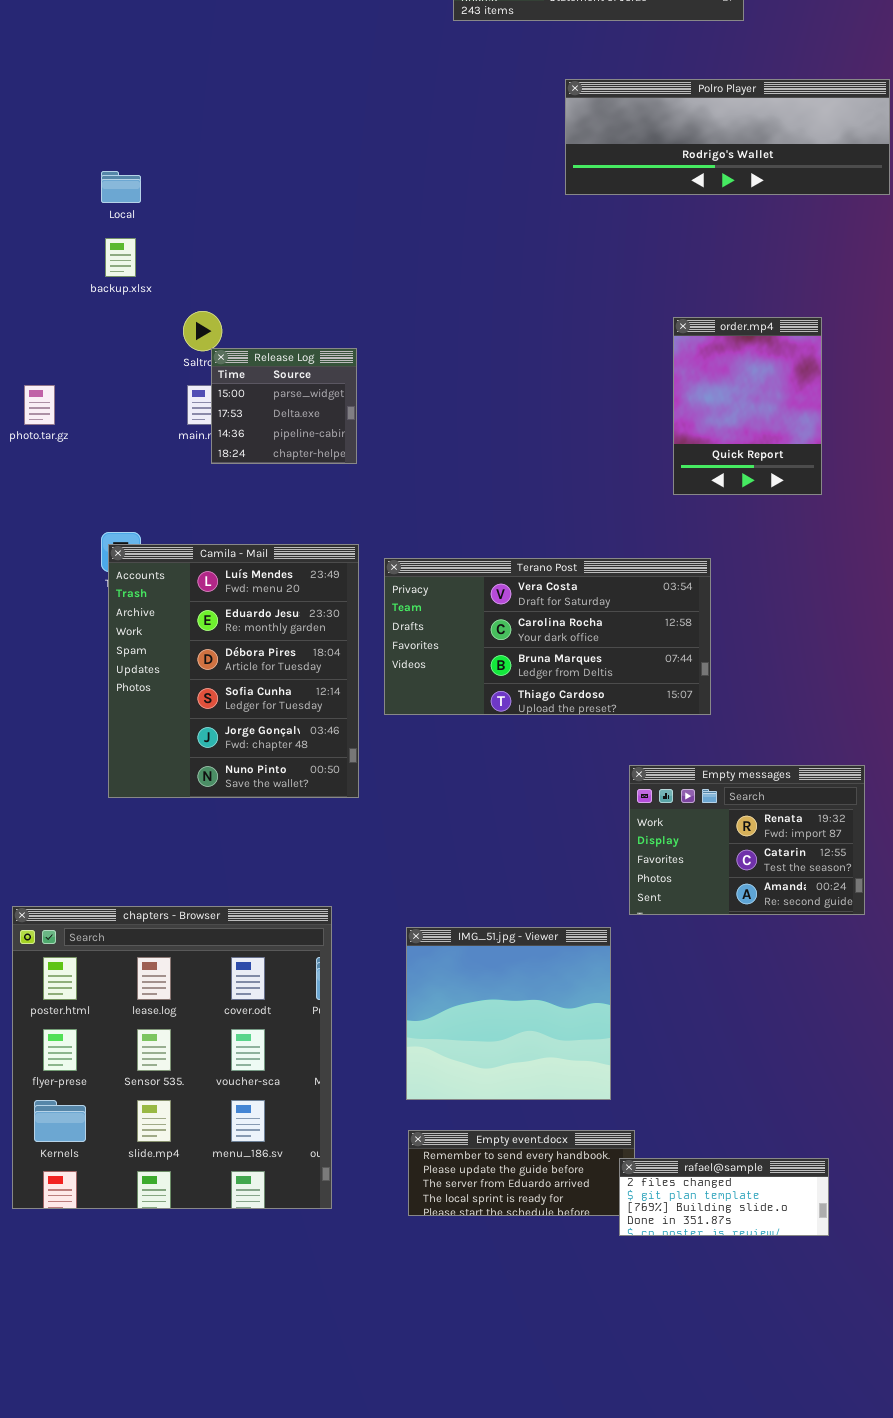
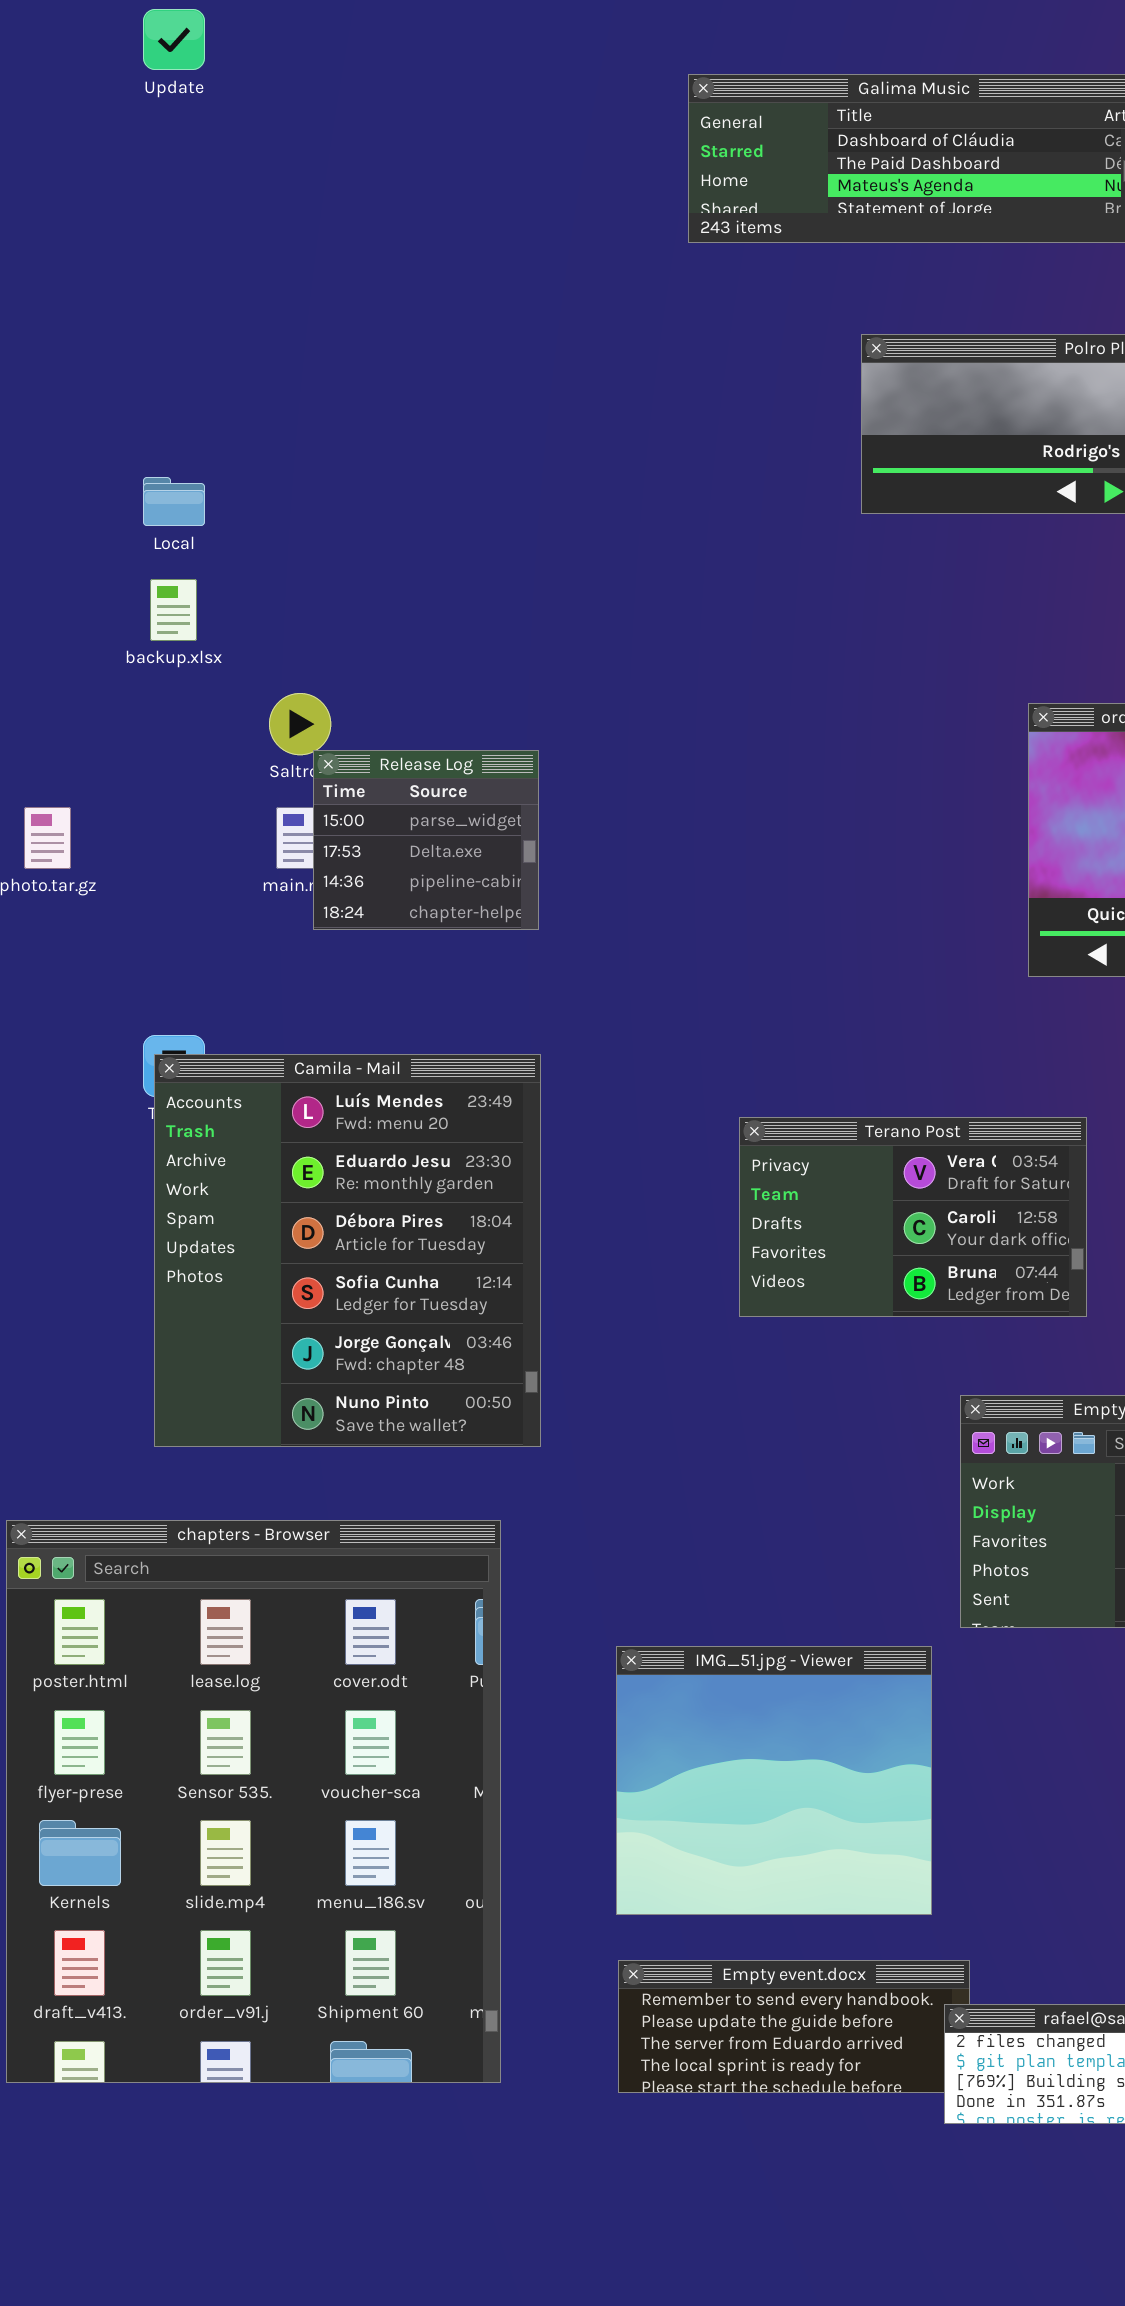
Terano Post: [384,558,711,715] -> [739,1117,1087,1317], resized
chapters - Browser: [12,906,332,1209] -> [6,1520,501,2083], resized

